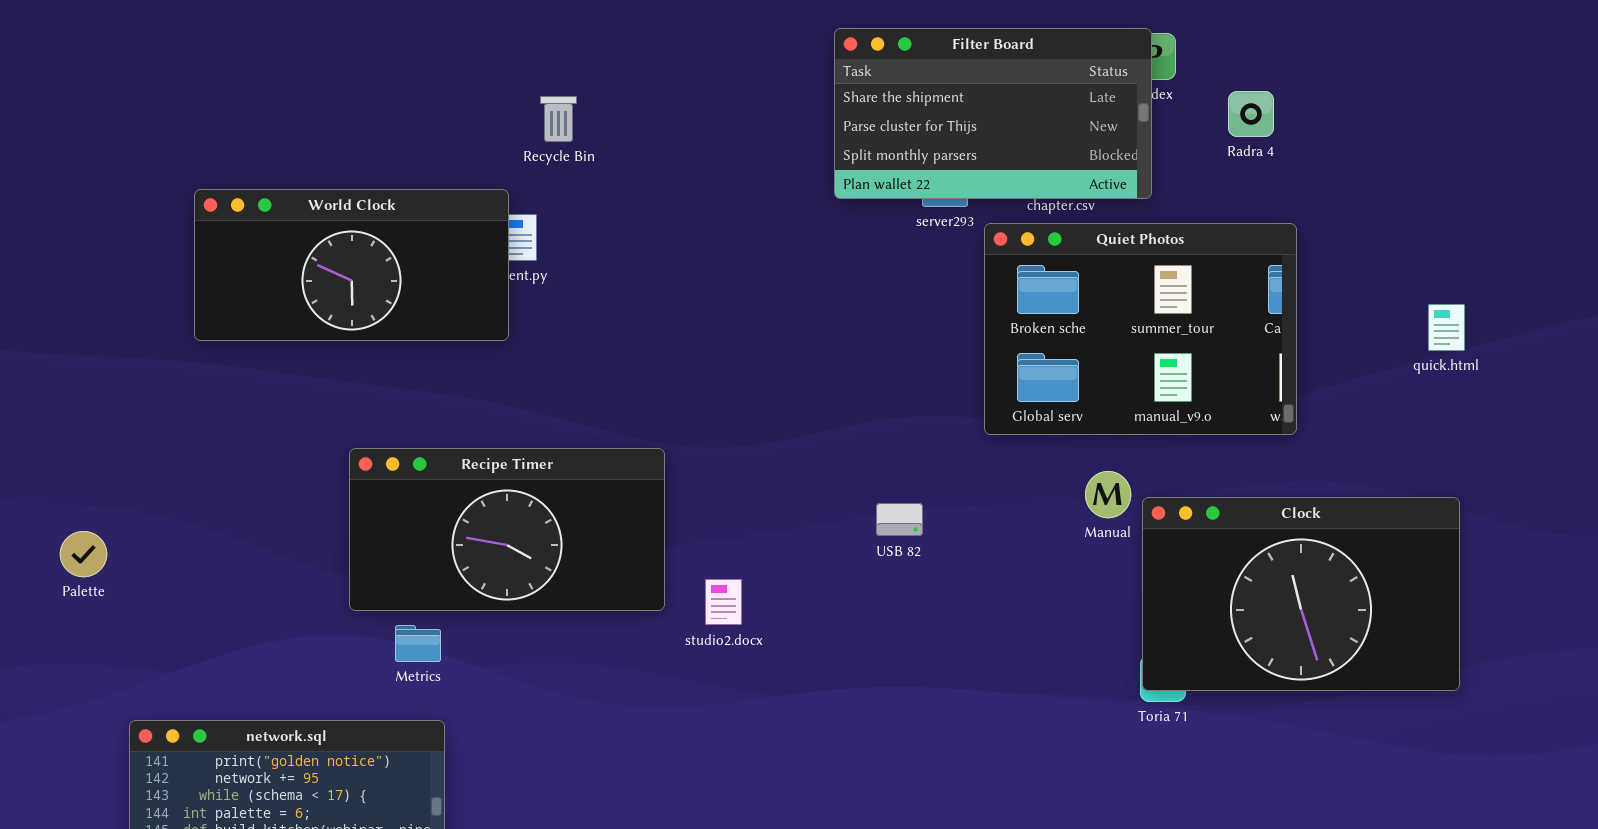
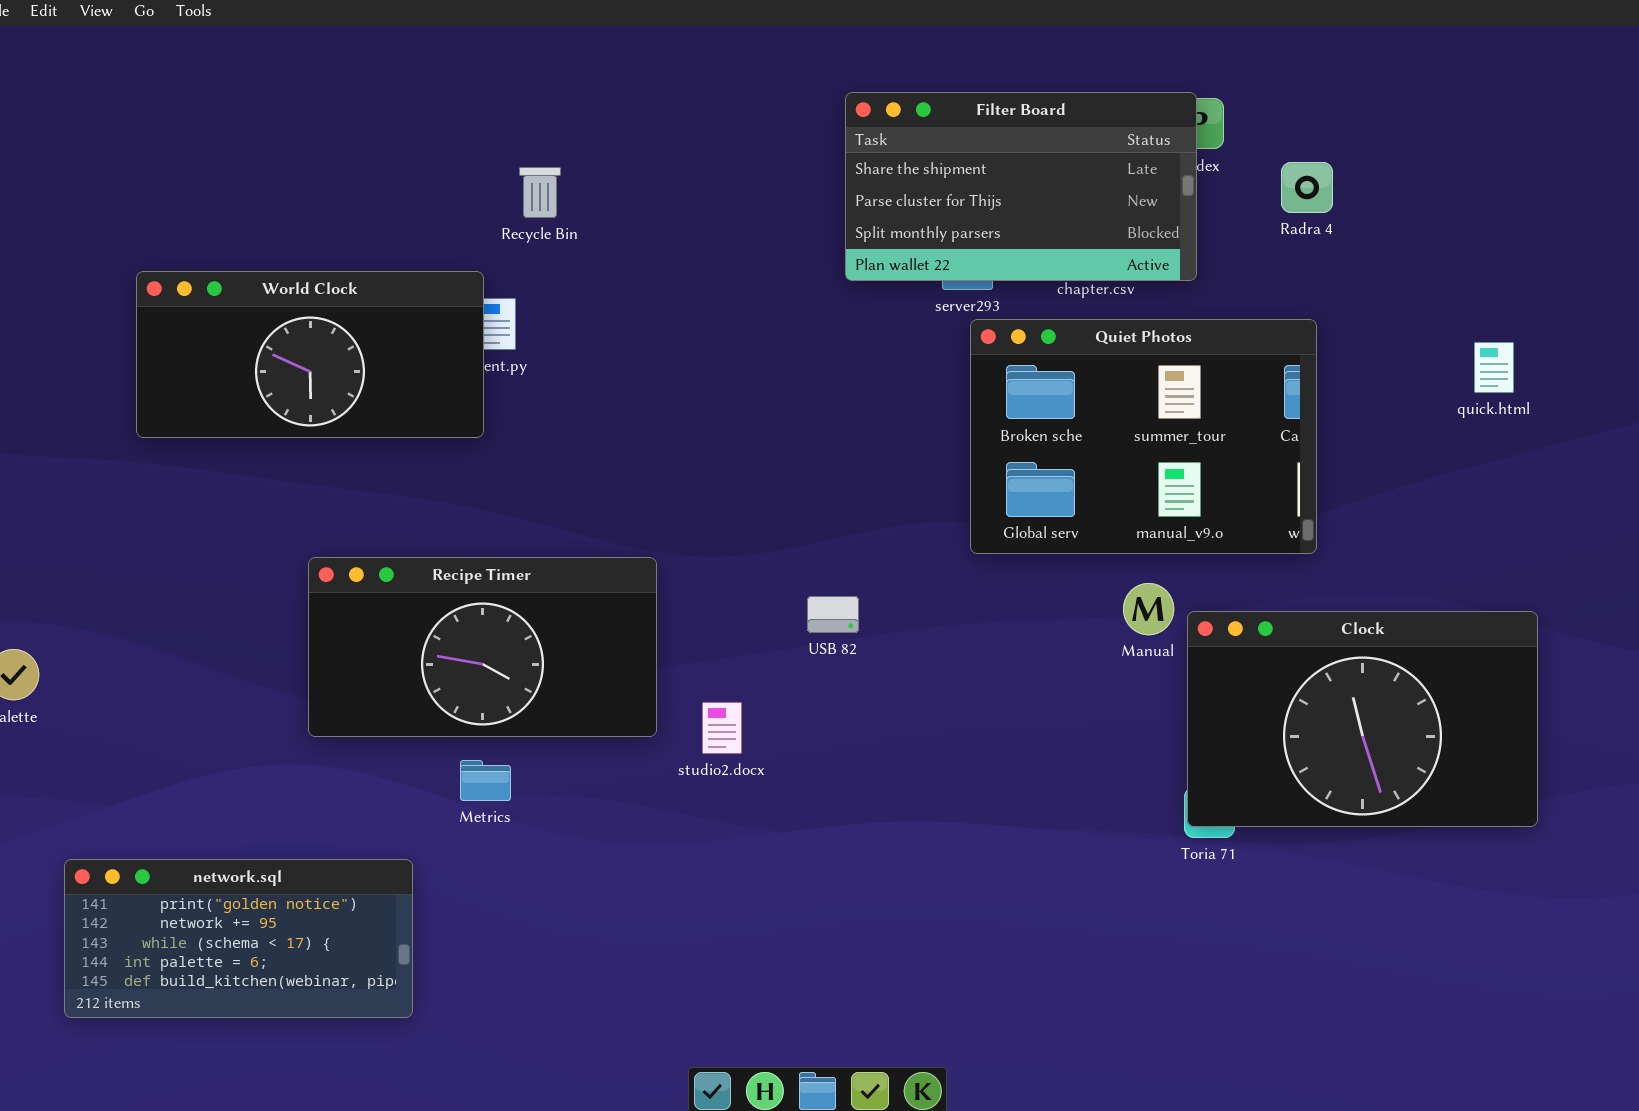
Quiet Photos: [984,223,1297,435] -> [970,319,1317,554], moved
quick.html: [1428,304,1465,351] -> [1474,342,1514,393], moved
USB 82: [876,503,923,536] -> [807,596,859,633], moved
Metrics: [395,625,441,662] -> [460,760,511,801], moved

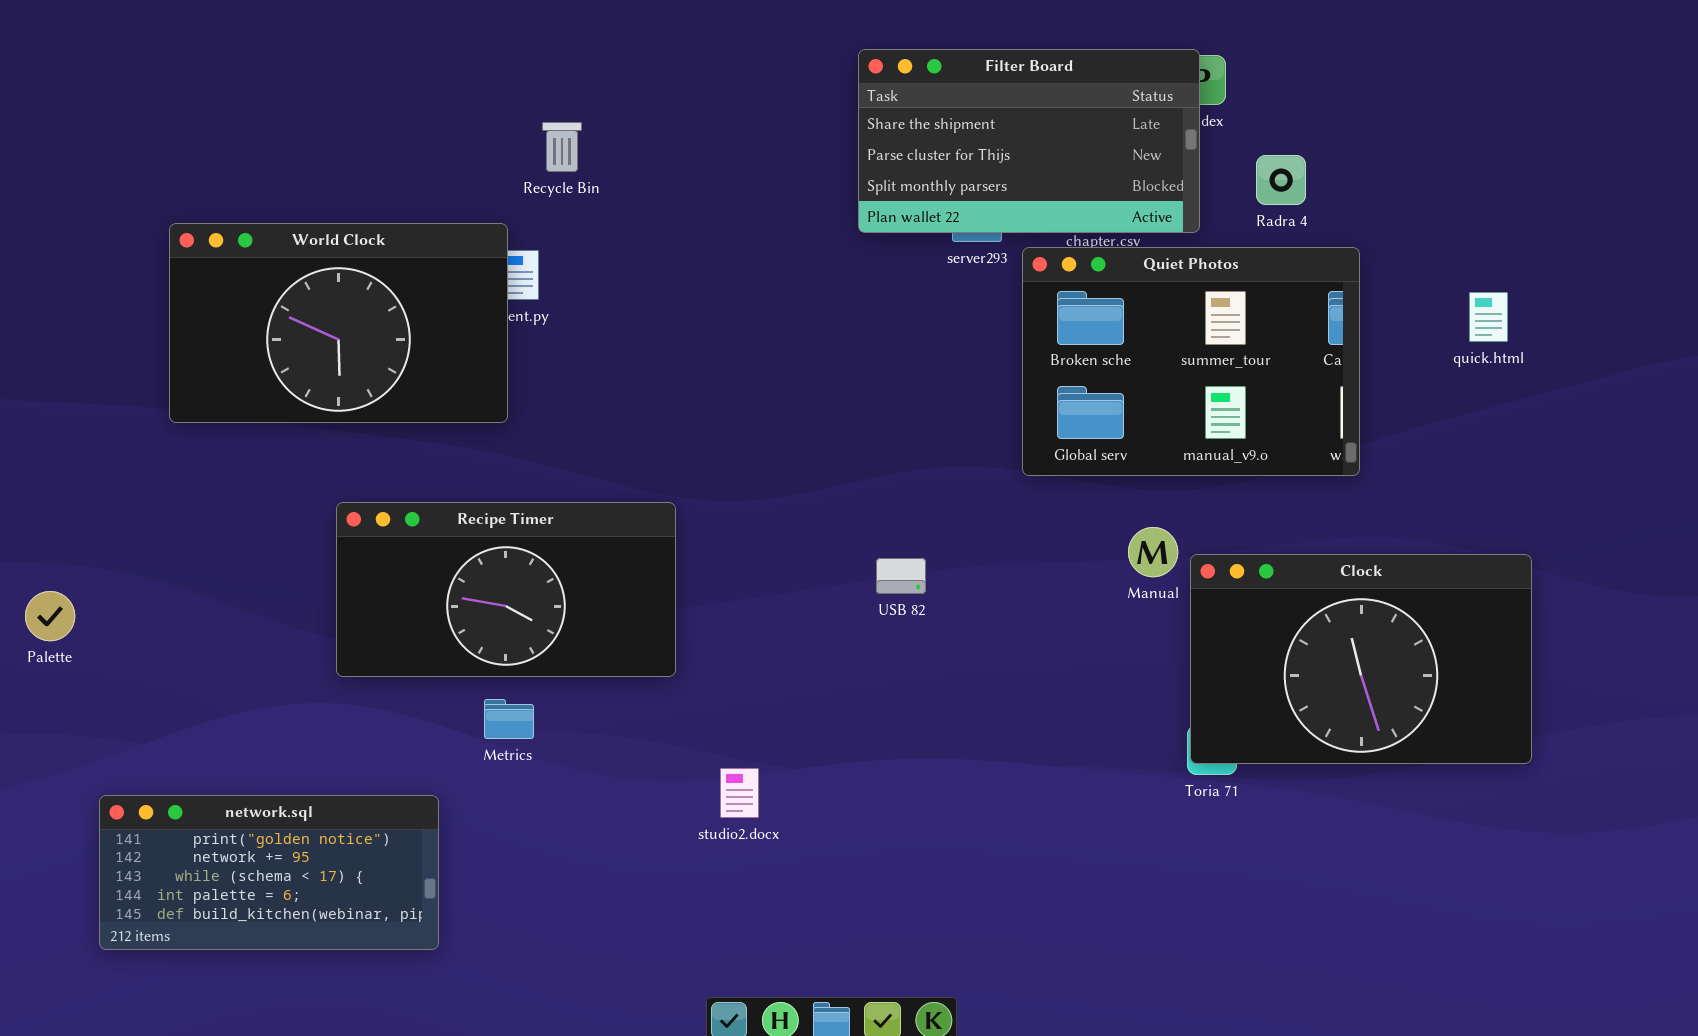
Radra 4: [1281,162,1333,213] -> [1256,155,1306,205], moved
World Clock: [136,271,484,438] -> [169,223,508,423], resized
Quiet Photos: [970,319,1317,554] -> [1022,247,1360,476], moved
USB 82: [807,596,859,633] -> [876,558,926,594], moved
studio2.docx: [702,702,742,754] -> [720,768,759,818], moved

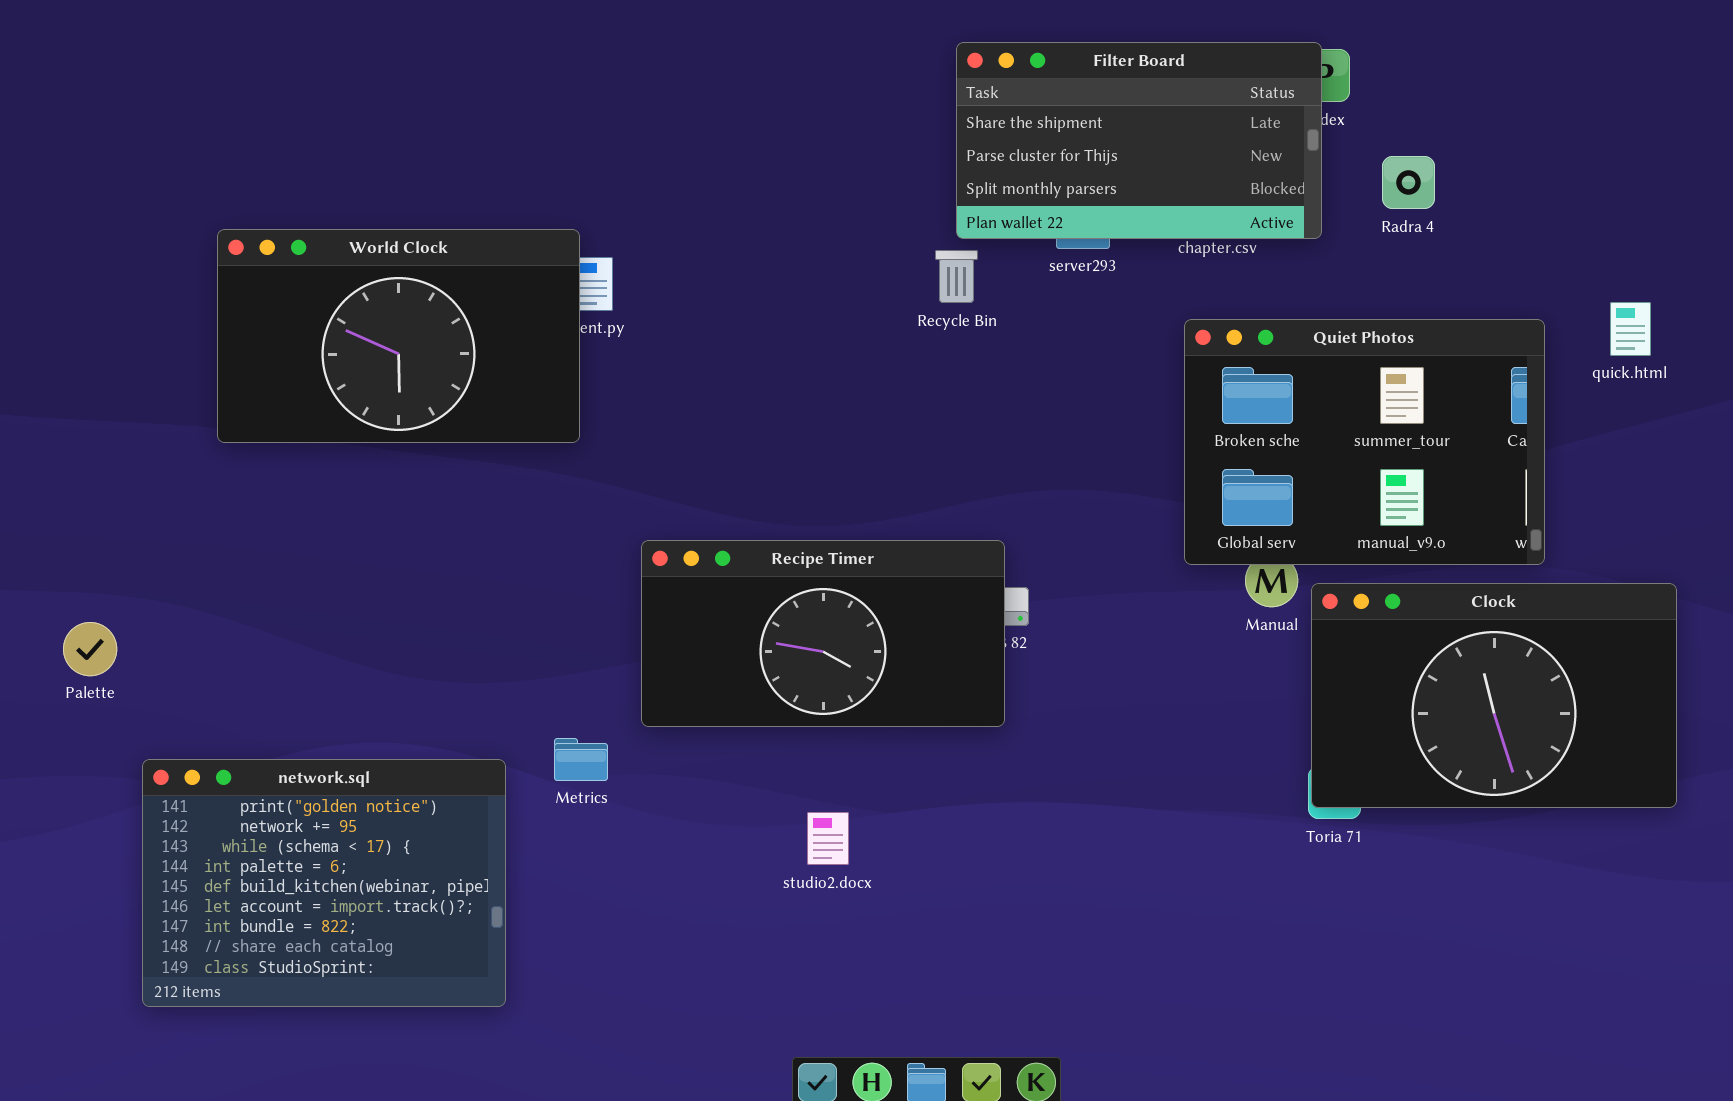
Recycle Bin: [542,122,582,172] -> [935,250,978,303], moved
Quiet Photos: [1022,247,1360,476] -> [1184,319,1545,565], moved
Recipe Timer: [336,502,676,677] -> [641,540,1005,727], moved
network.sql: [99,795,439,950] -> [142,759,506,1007], resized

